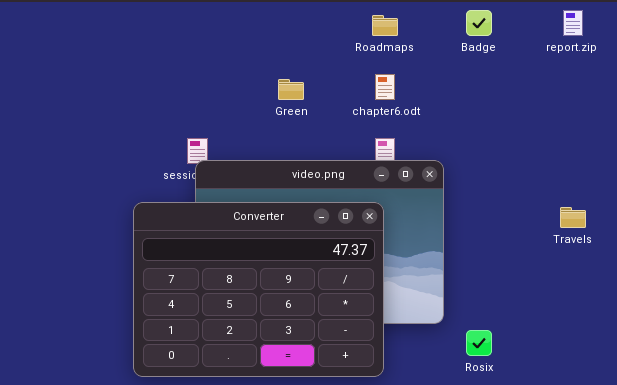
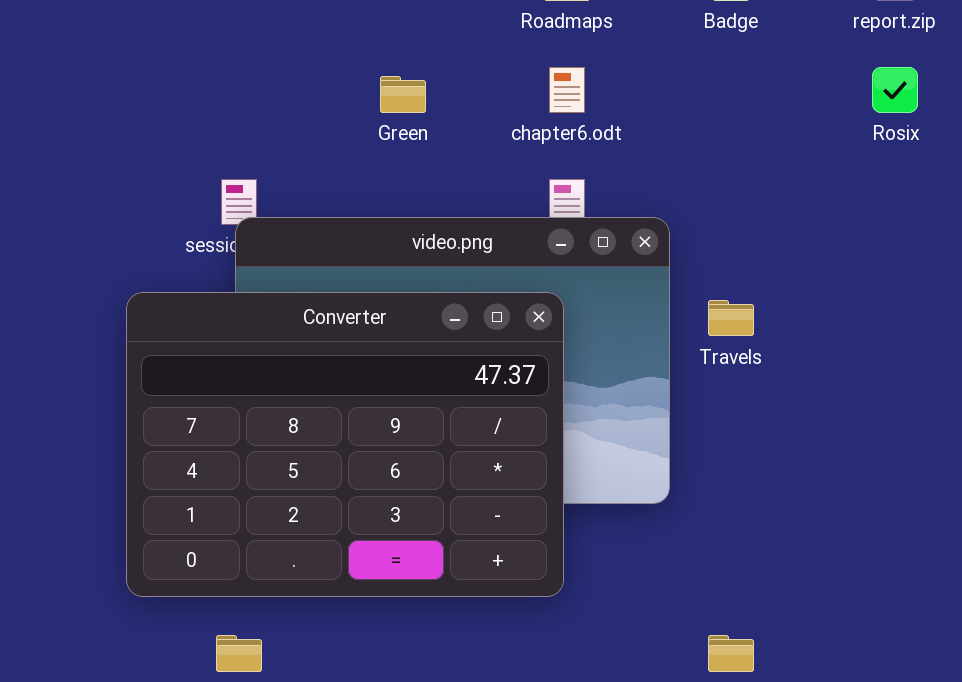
Travels: [560,207,586,228] -> [708,300,754,336], moved
Rosix: [466,330,492,356] -> [872,67,918,113], moved

